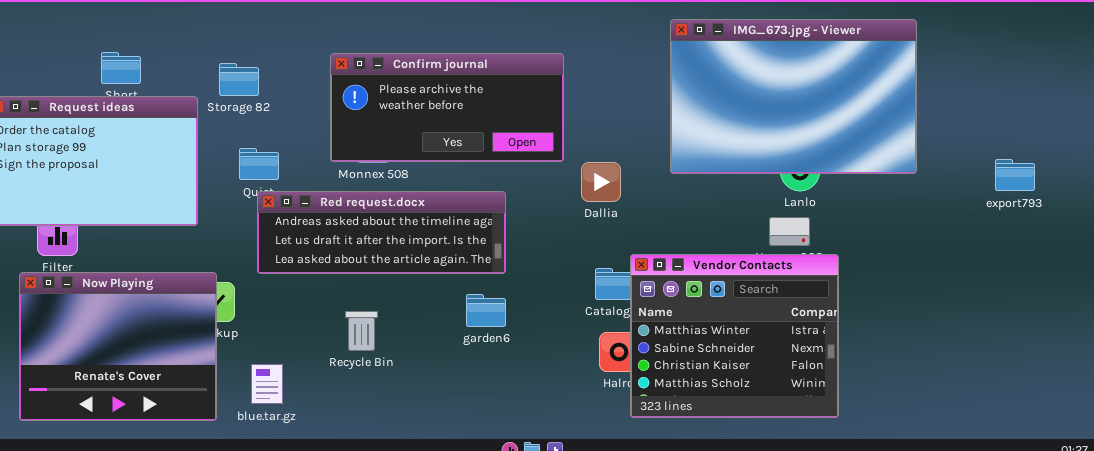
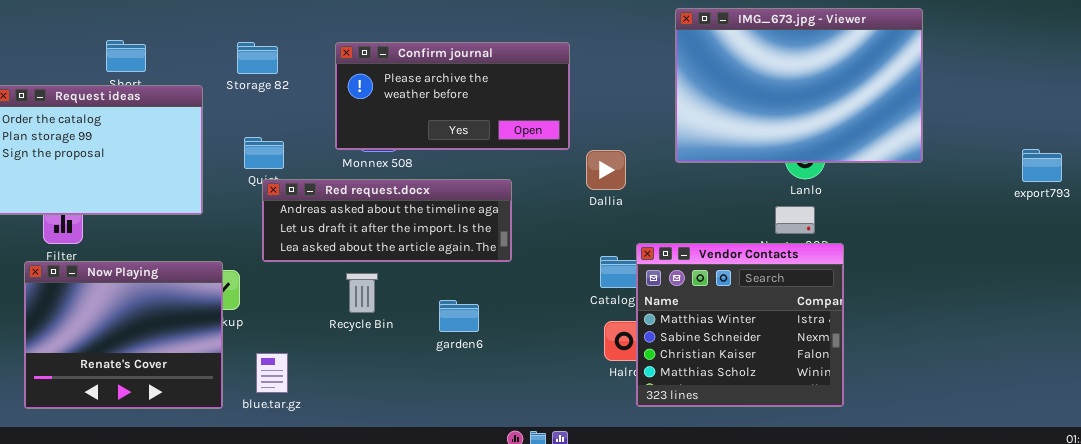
Storage 82: [219,63,259,96] -> [237,42,278,74], moved
export793: [995,159,1035,191] -> [1022,149,1062,182], moved
garden6: [466,294,506,327] -> [439,300,479,332], moved
Recycle Bin: [345,311,378,351] -> [346,273,378,313], moved

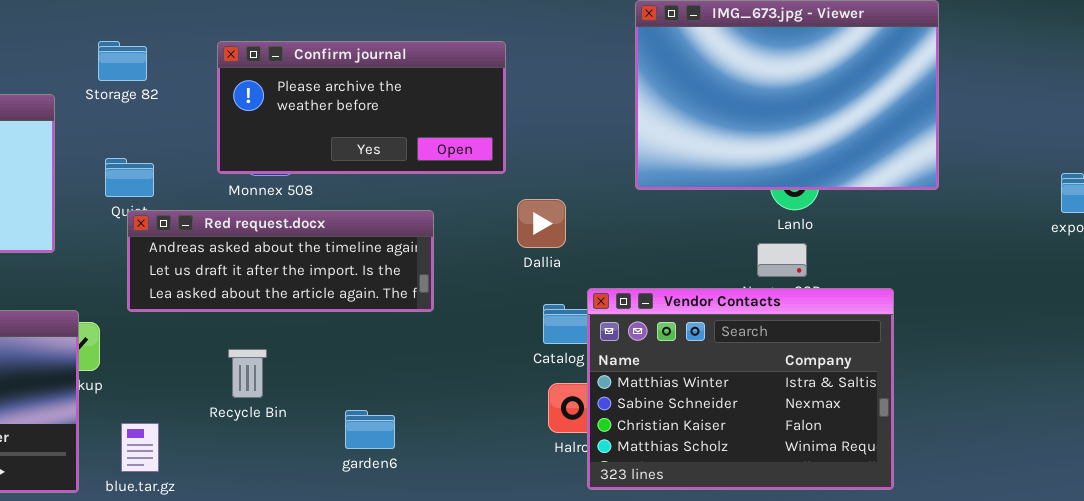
Dallia: [586,150,626,190] -> [517,199,566,248], moved
Vendor Contacts: [636,243,844,407] -> [587,288,894,490], resized
Recycle Bin: [346,273,378,313] -> [228,349,267,398], moved
garden6: [439,300,479,332] -> [345,410,395,449], moved

